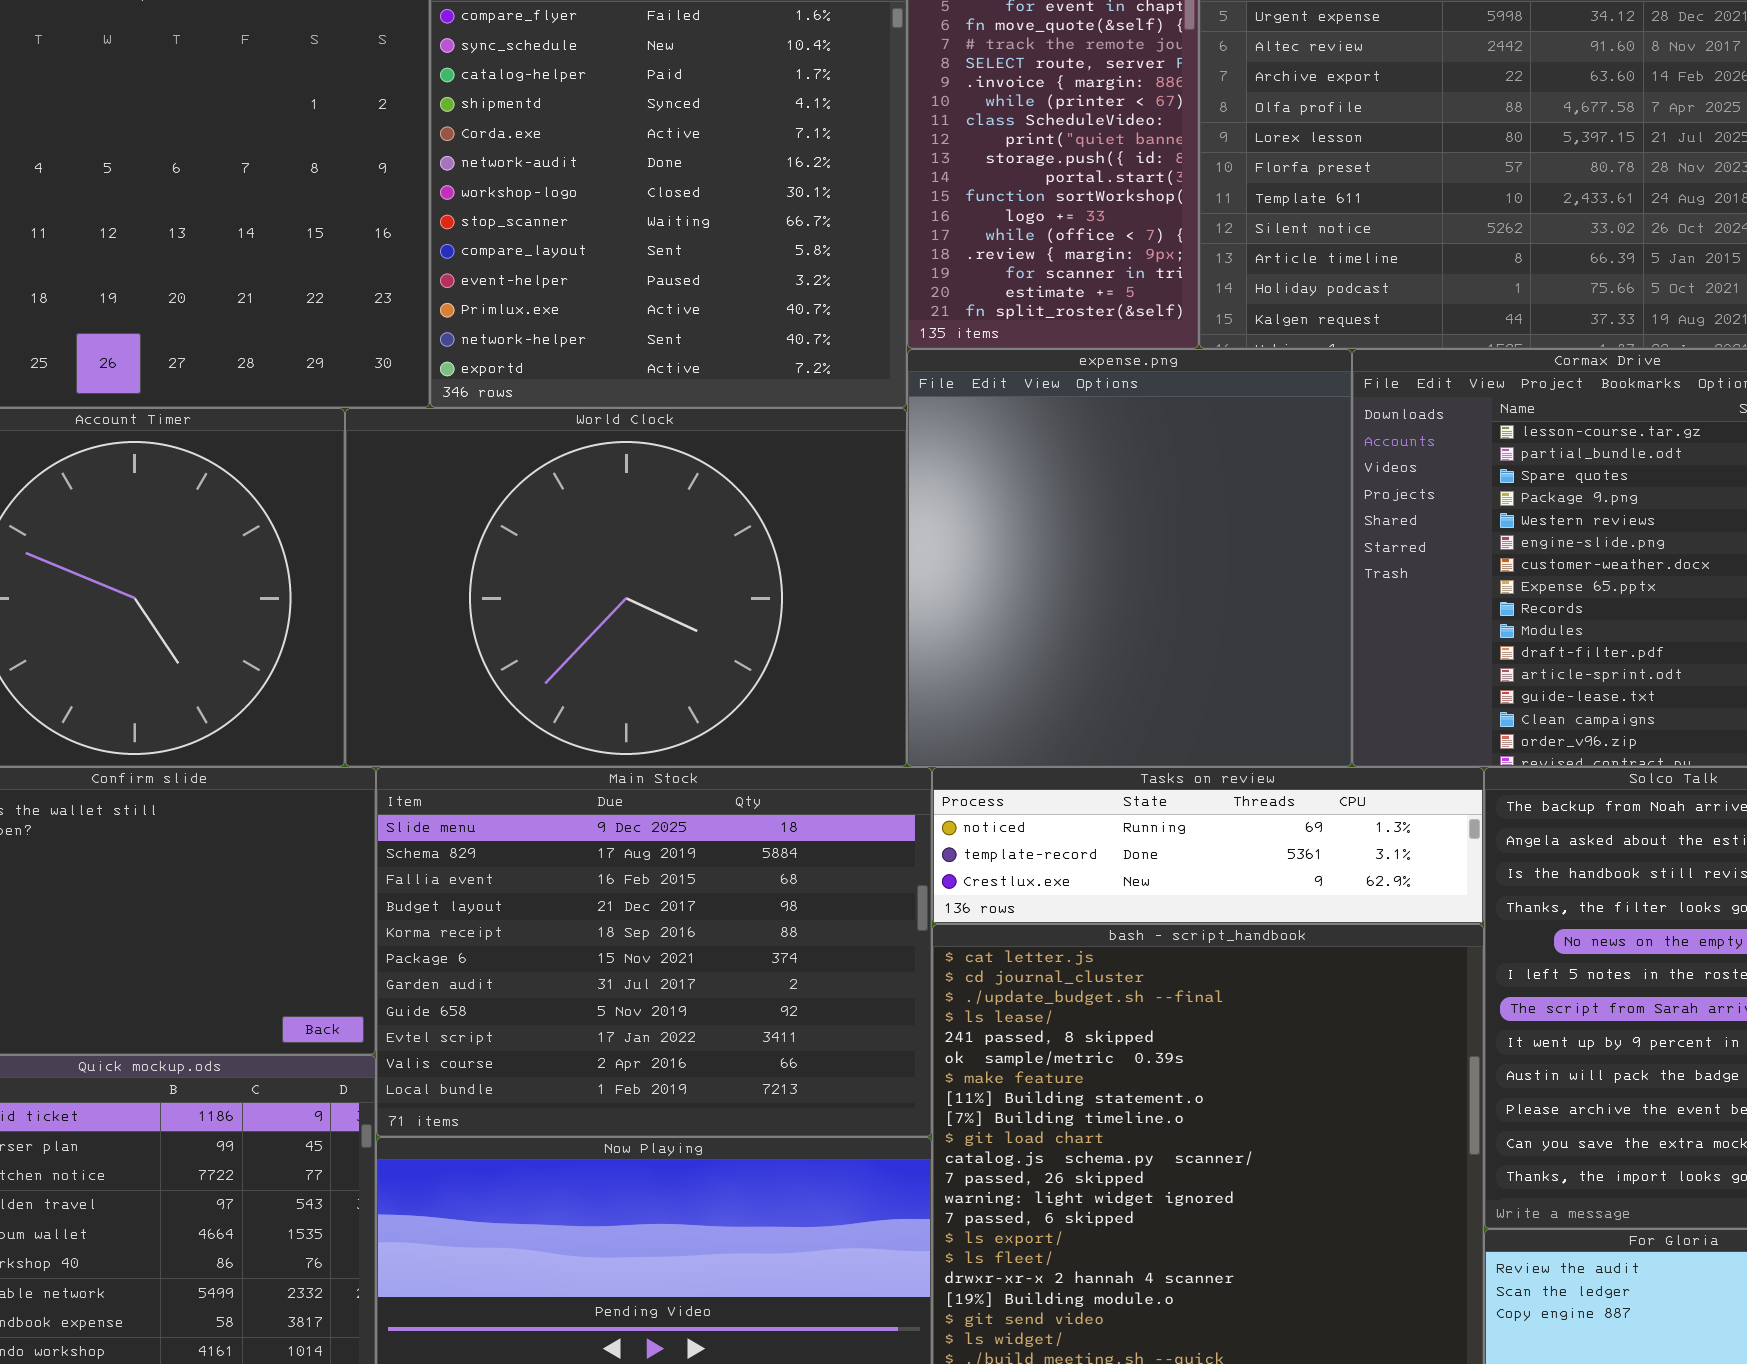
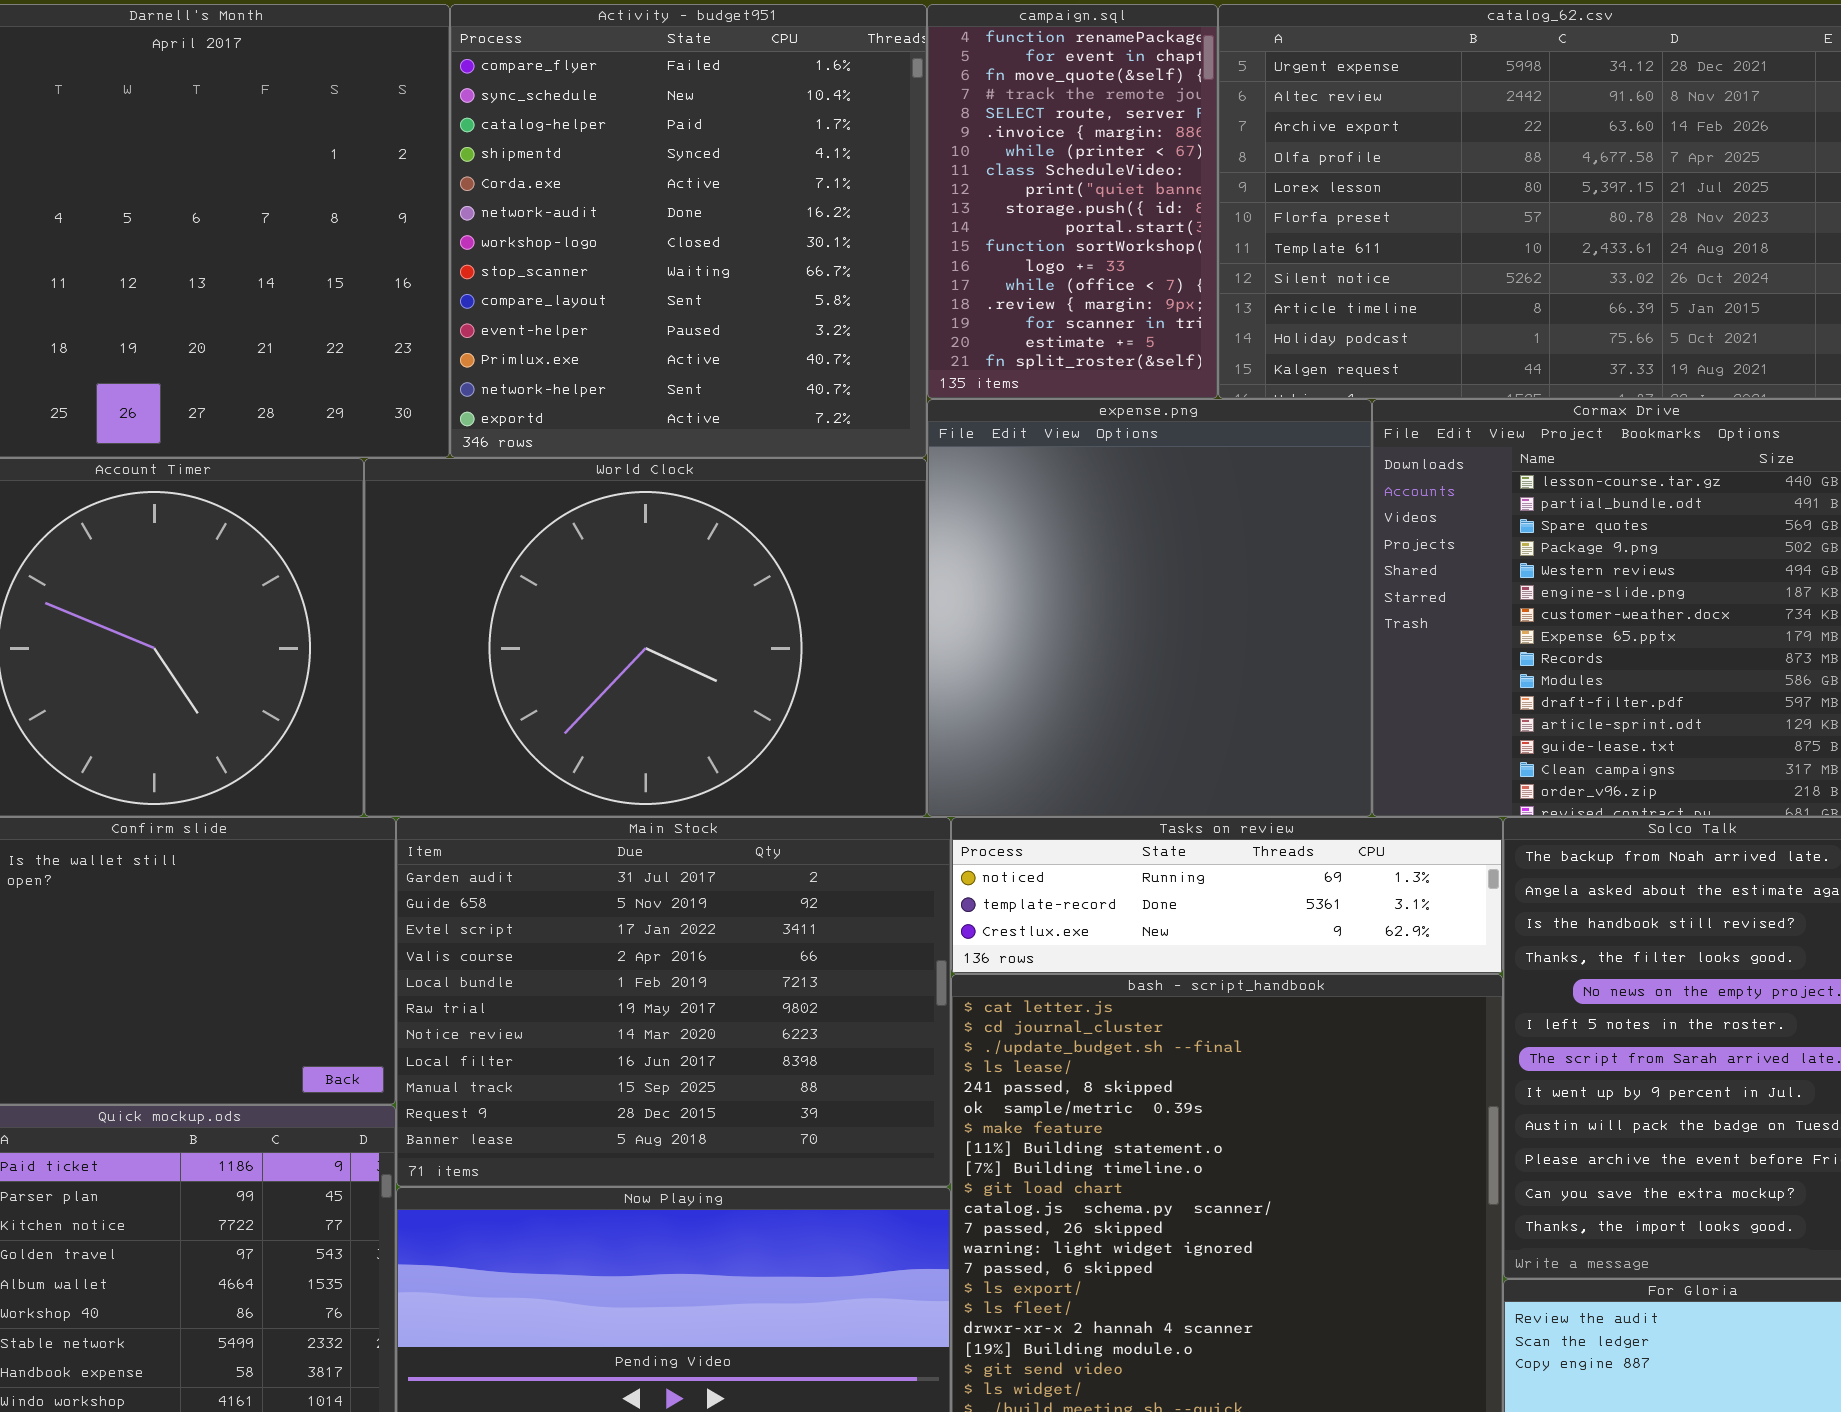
Main Stock: [376,767,932,1137] -> [396,817,951,1187], scrolled down 6 rows

